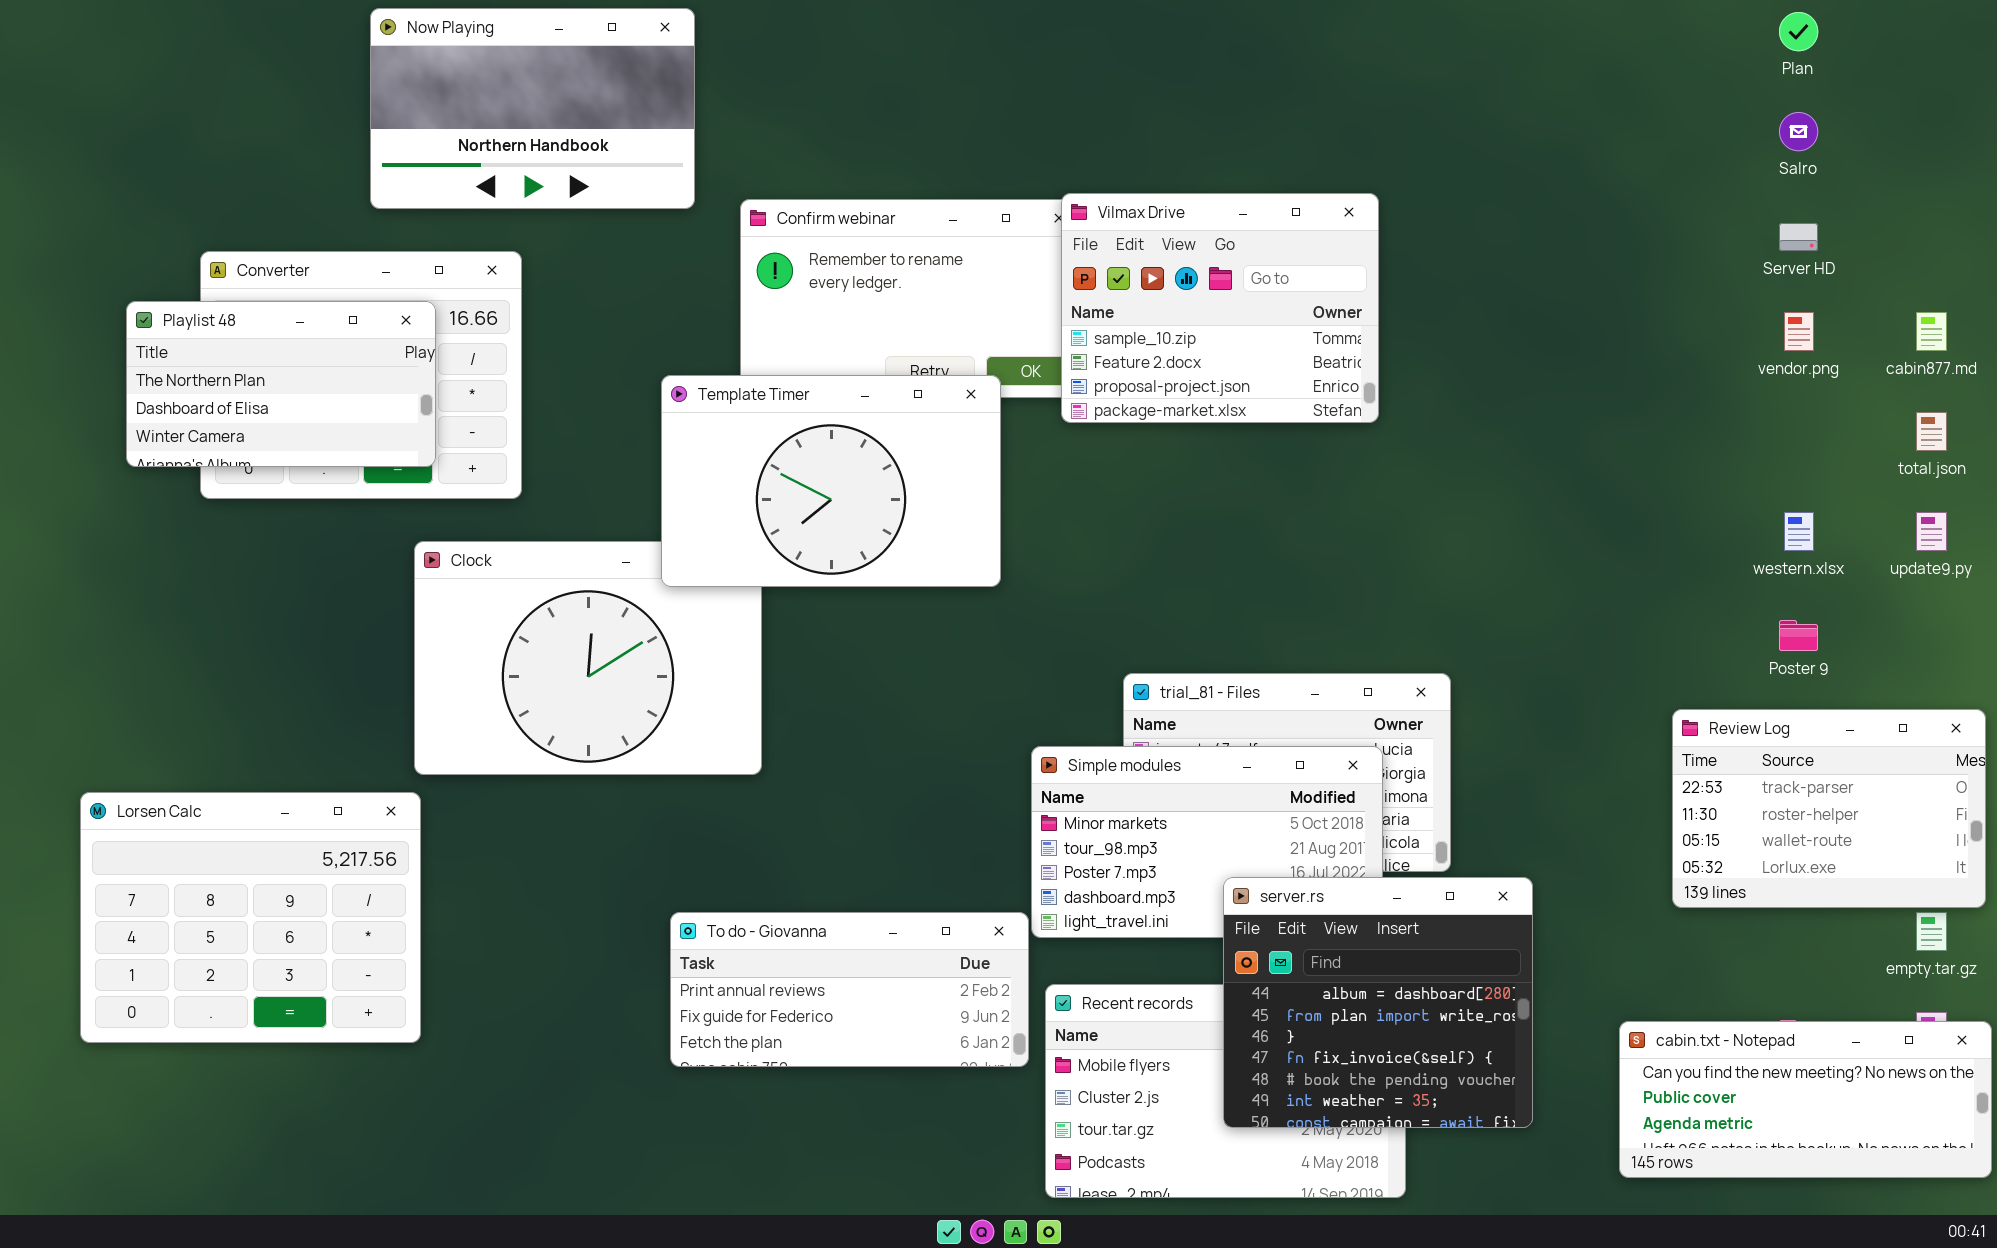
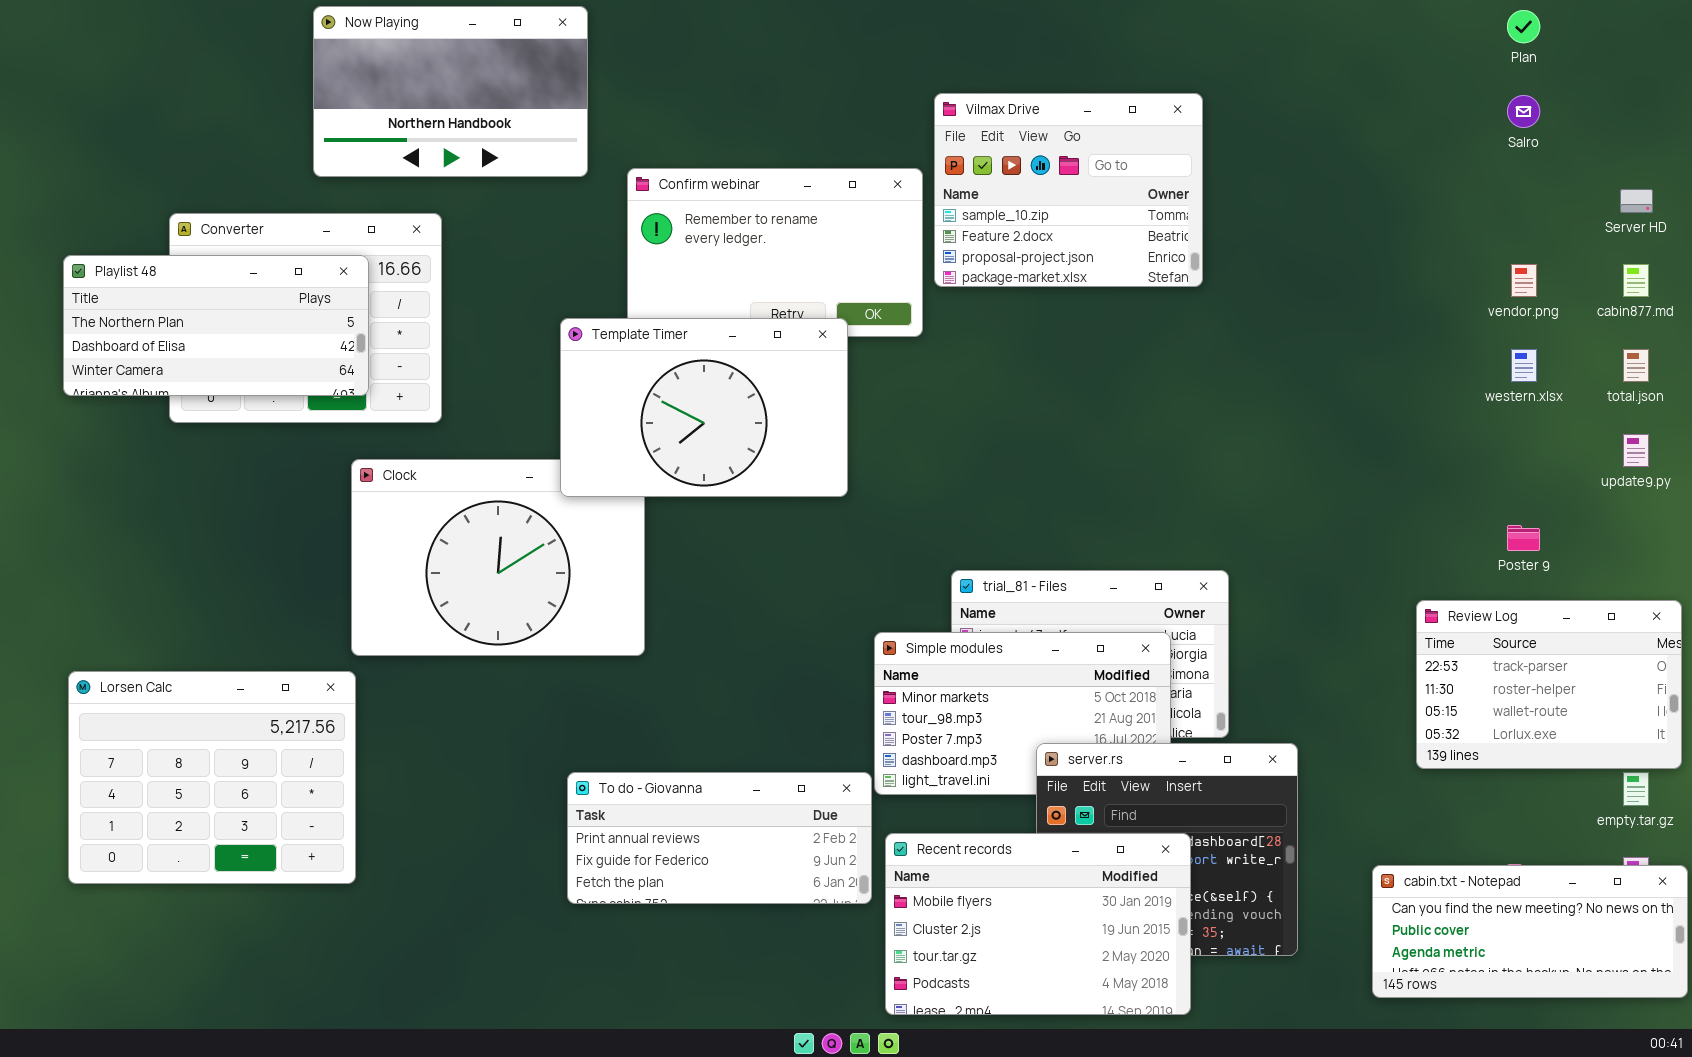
Vilmax Drive: [1061,193,1379,423] -> [934,93,1203,287], moved
Server HD: [1779,223,1818,251] -> [1620,189,1653,213], moved
Playlist 48: [126,301,436,467] -> [63,255,369,396], resized
western.xlsx: [1784,512,1814,551] -> [1511,349,1537,382], moved
Recent records: [1045,984,1406,1198] -> [885,833,1191,1015], raised

